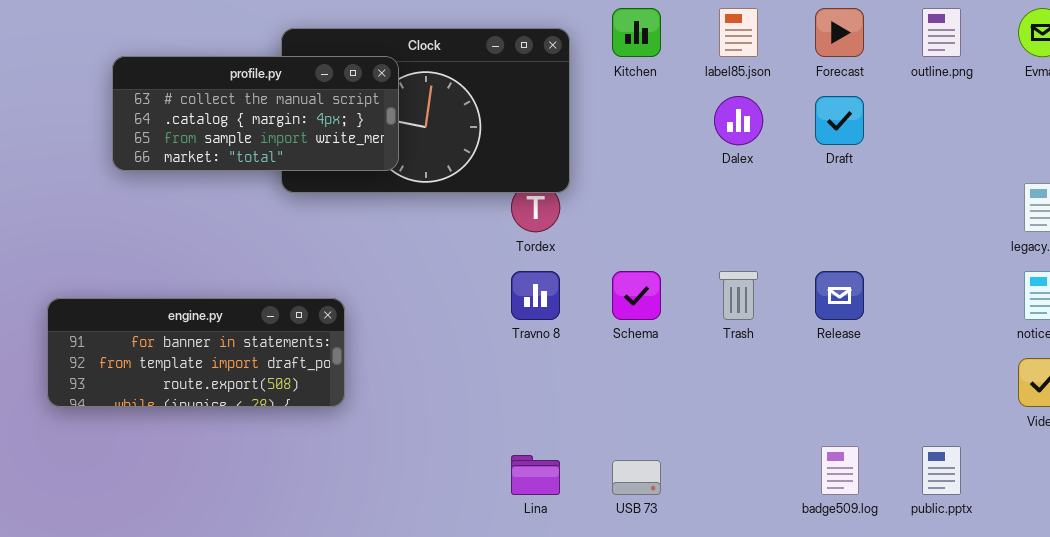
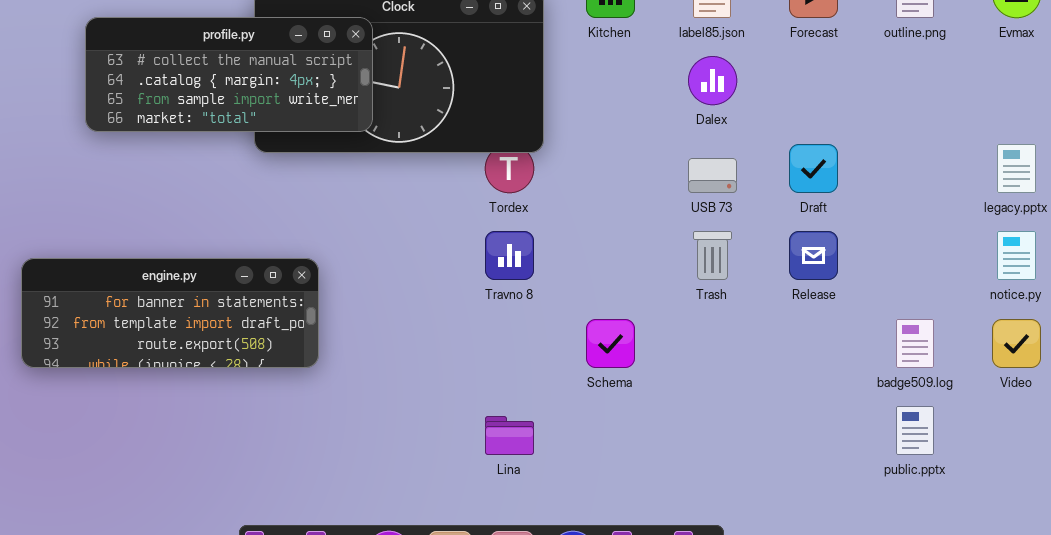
Draft: [815,96,864,145] -> [789,144,838,193], moved
Schema: [612,271,661,320] -> [586,319,635,368], moved
badge509.log: [821,446,859,495] -> [896,319,934,368], moved
USB 73: [612,460,661,495] -> [688,158,737,193], moved

